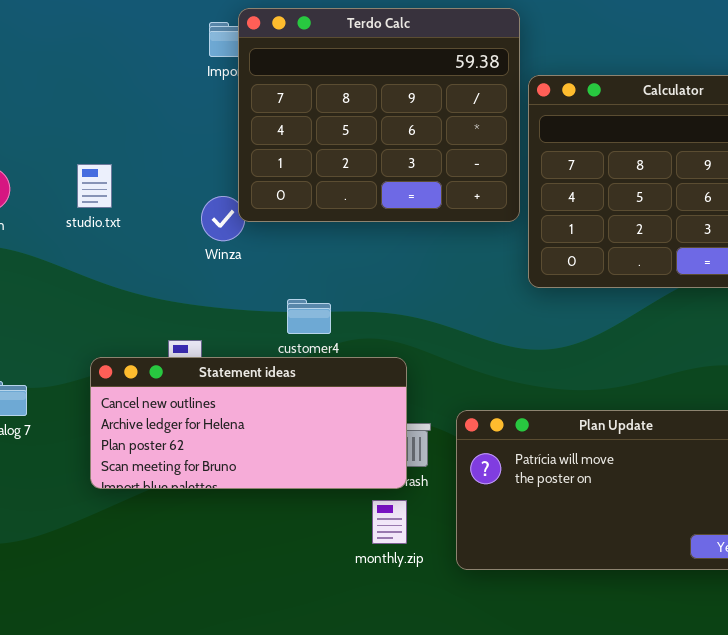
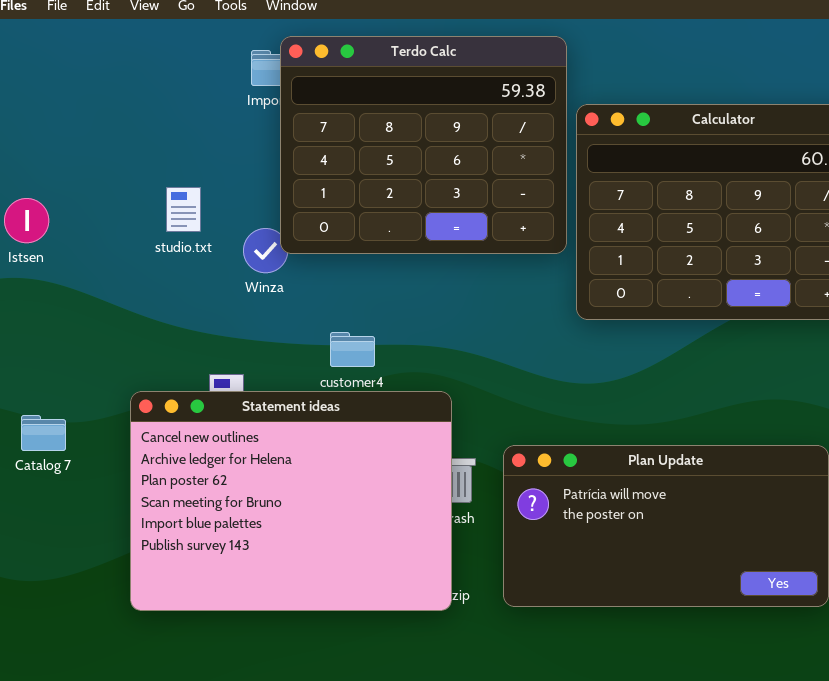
studio.txt: [77,164,112,208] -> [166,187,201,232], moved
Statement ideas: [90,357,407,489] -> [130,391,452,611], resized

